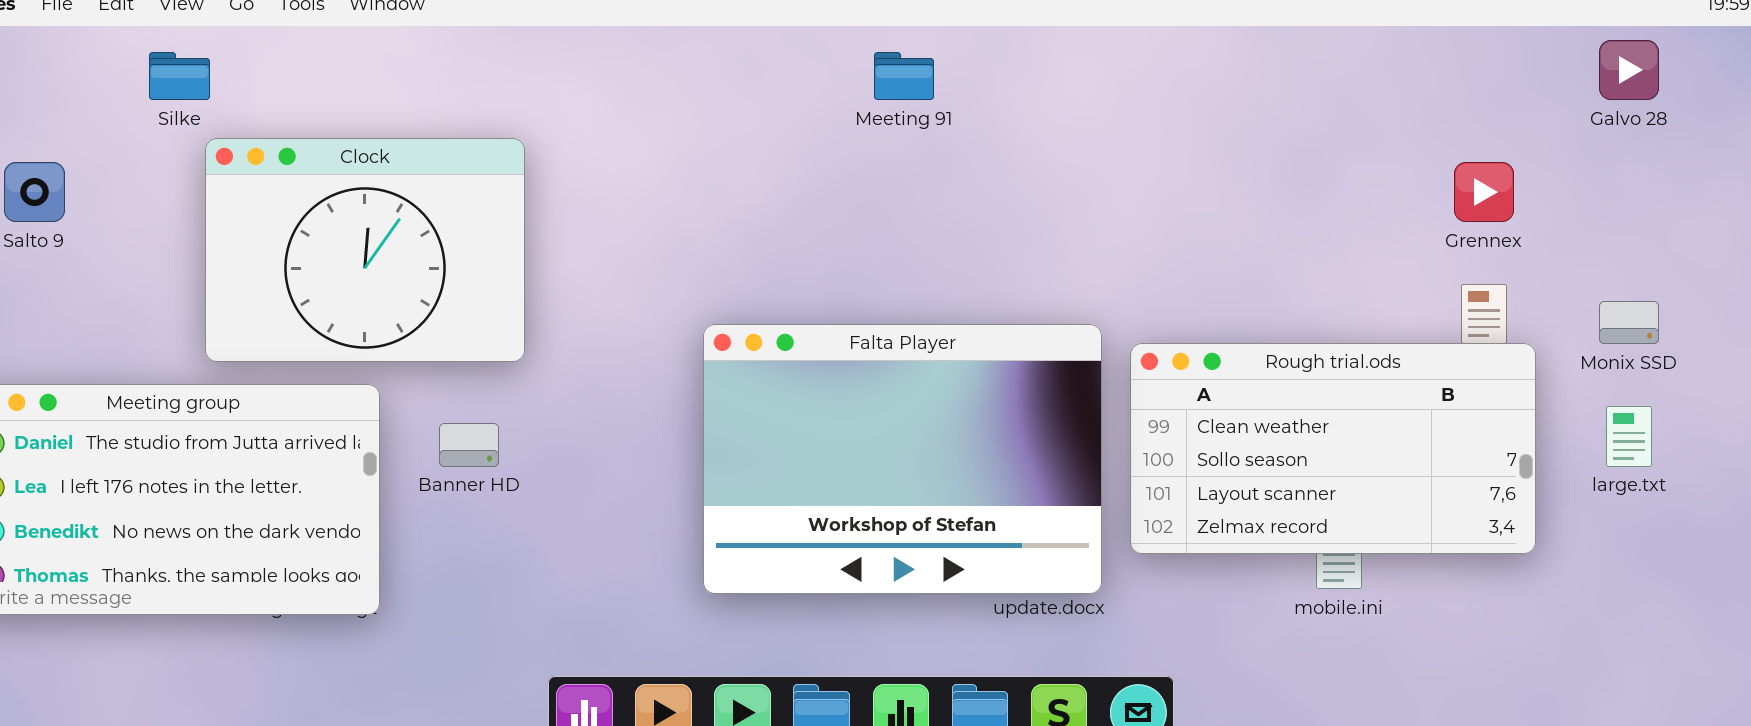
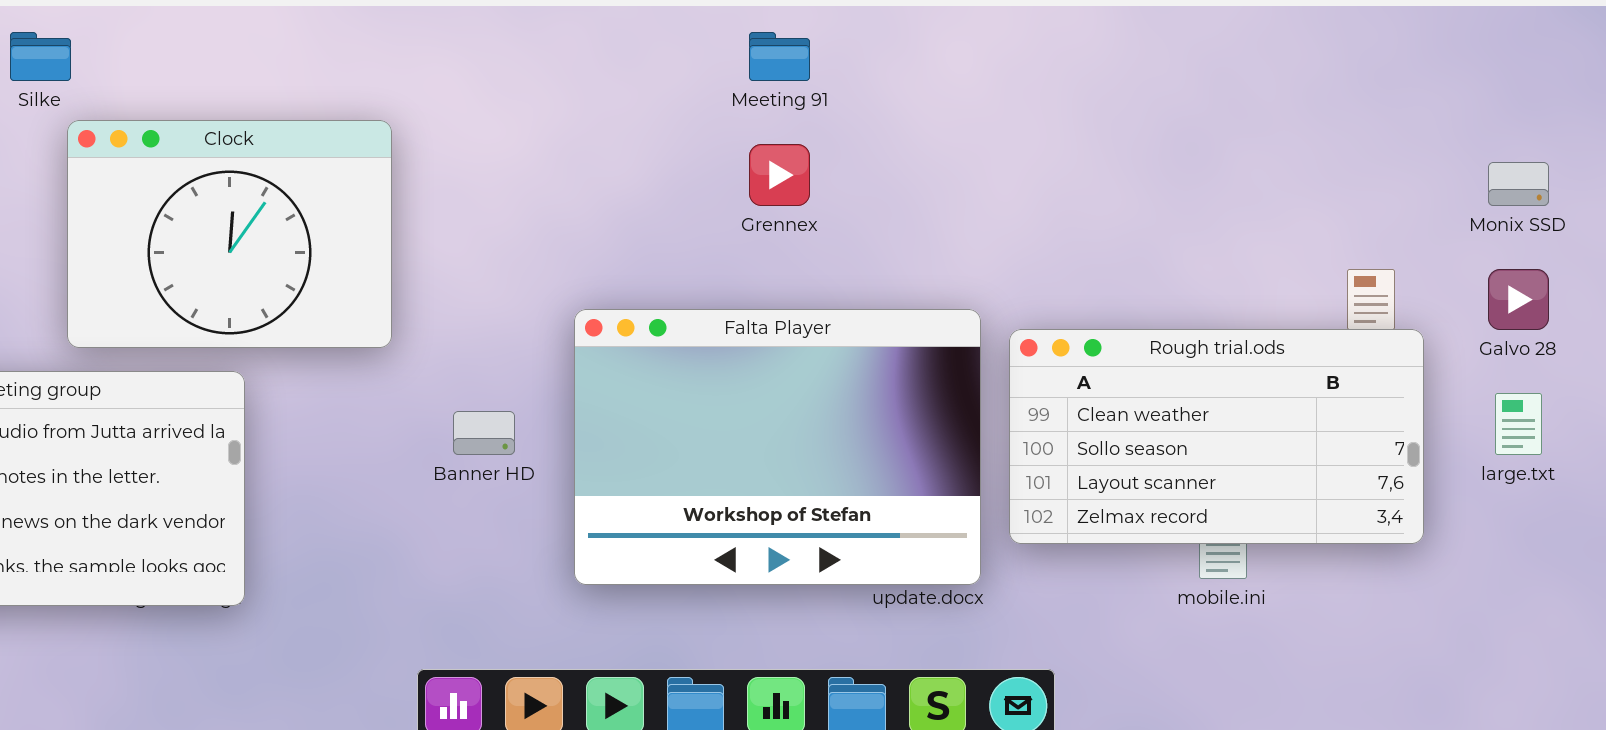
Galvo 28: [1599,40,1659,100] -> [1488,269,1549,330], moved
Grennex: [1454,162,1514,222] -> [749,144,810,206], moved
Monix SSD: [1599,301,1659,344] -> [1488,162,1549,206], moved
Banner HD: [439,423,499,467] -> [453,411,515,455], moved

